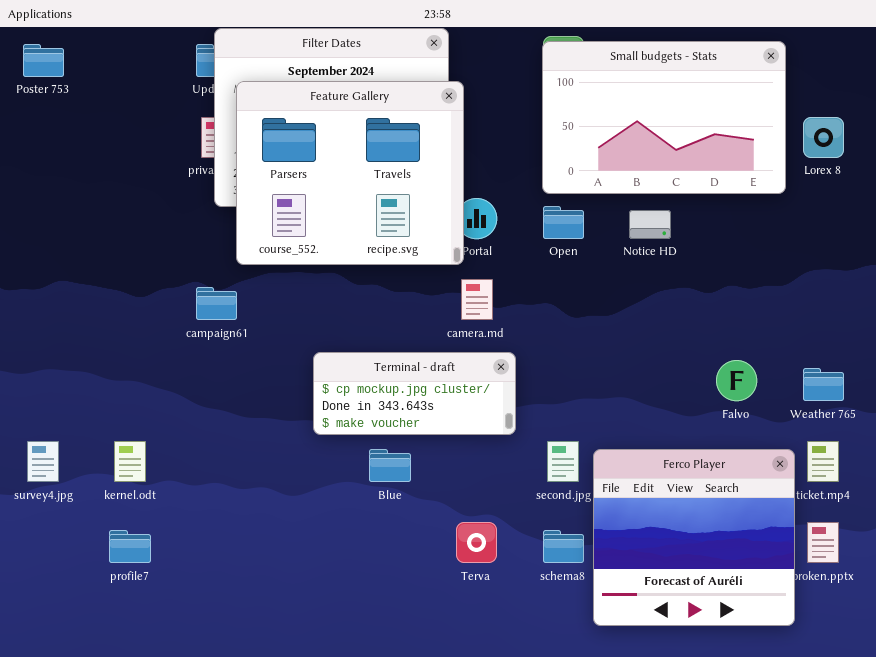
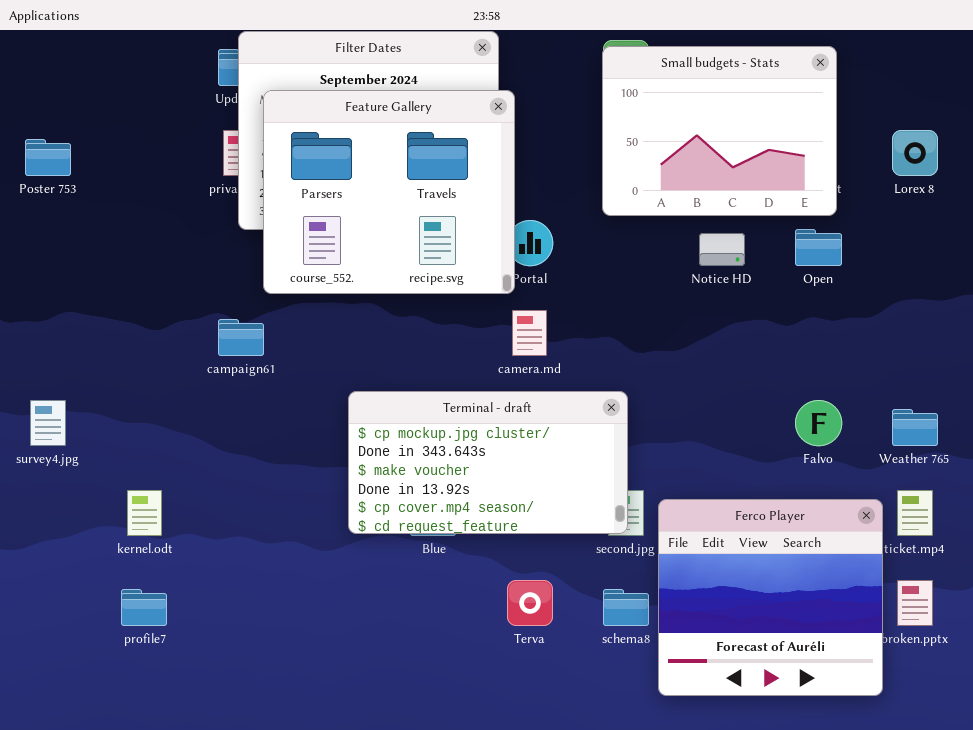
Small budgets - Stats: [542,41,786,194] -> [602,46,837,216], resized
Poster 753: [23,44,64,77] -> [25,139,71,176], moved
Open: [543,206,584,239] -> [795,229,842,266], moved
Terminal - draft: [313,352,516,435] -> [348,391,628,534], resized
survey4.jpg: [27,441,59,482] -> [30,400,66,446], moved

